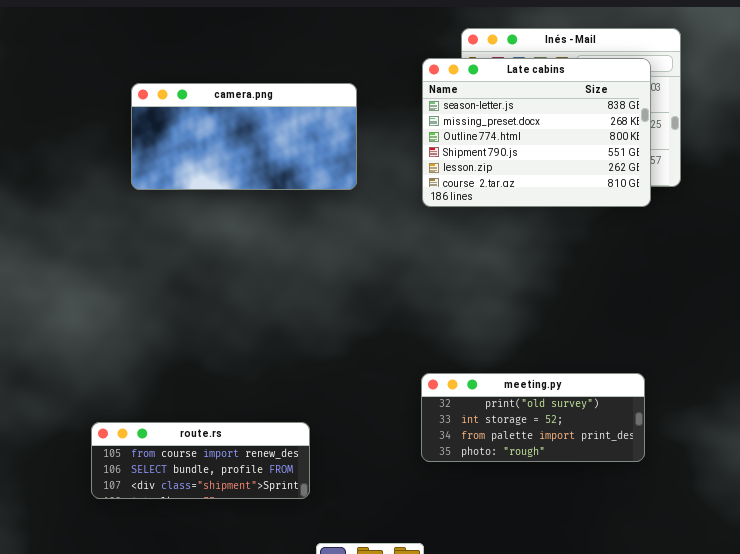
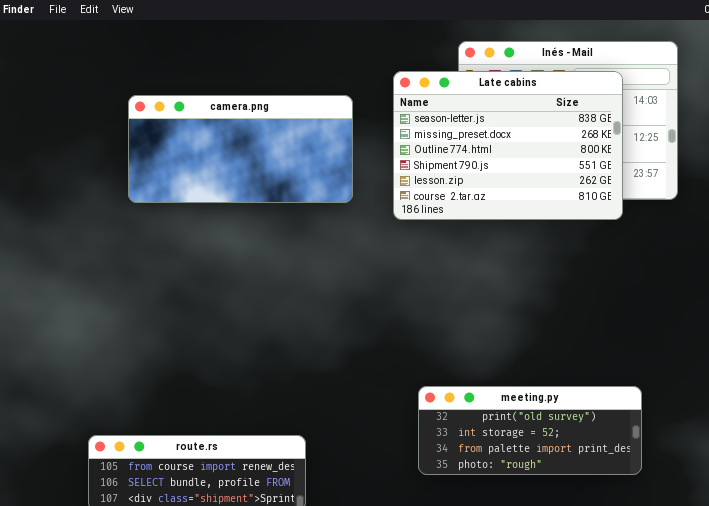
Late cabins: [422,58,651,207] -> [393,71,623,220], moved

